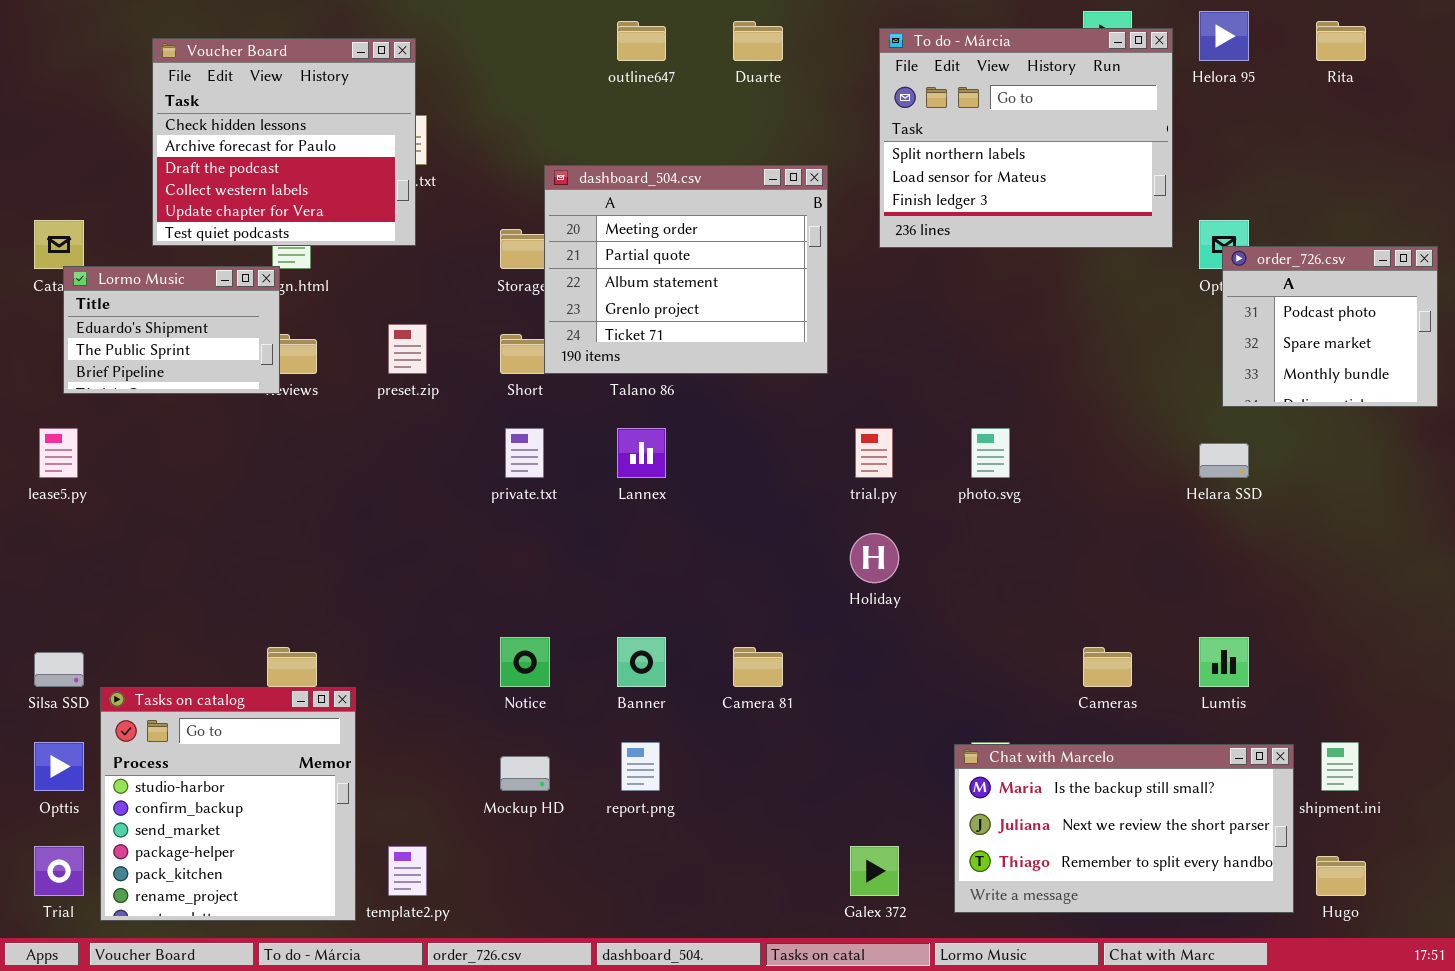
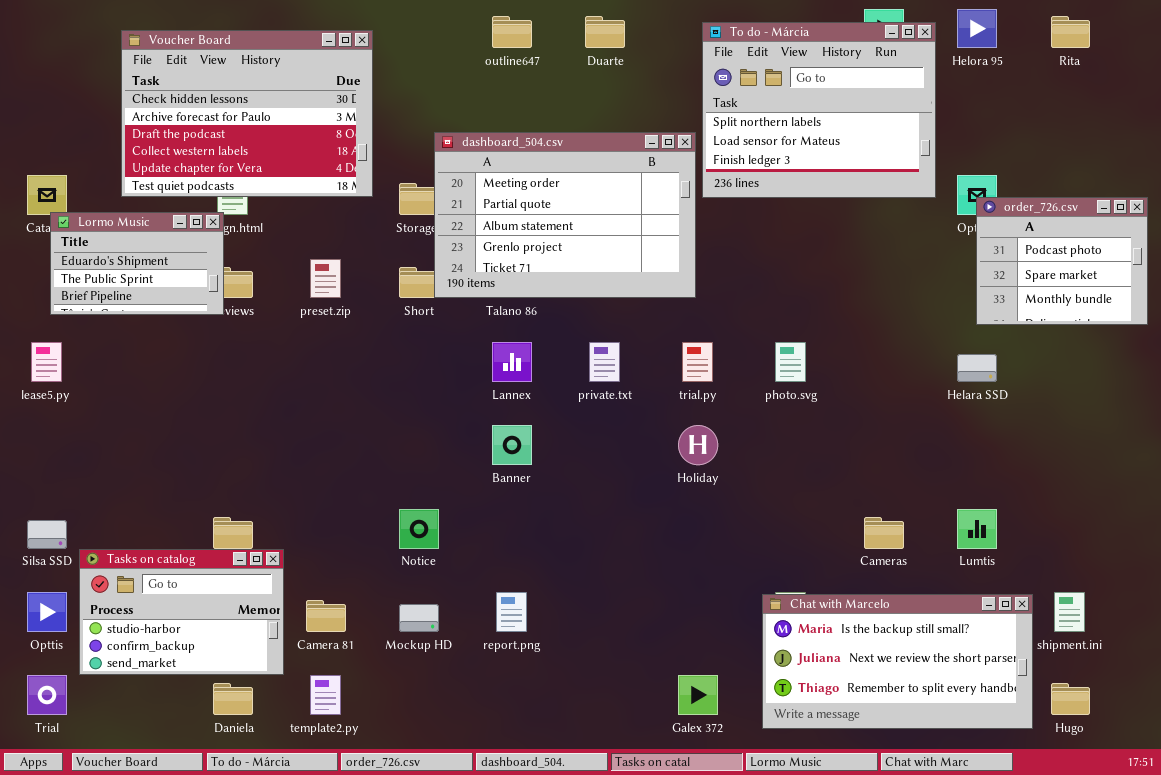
Voucher Board: [152,38,416,246] -> [121,30,373,197], resized
dashboard_504.csv: [544,165,828,374] -> [434,132,696,298], resized
private.txt: [505,428,544,478] -> [589,342,620,382], moved
Banner: [617,637,666,687] -> [492,425,532,465], moved
Camera 81: [733,647,783,687] -> [306,600,346,632], moved
Tasks on catalog: [100,687,356,921] -> [79,549,284,675], resized

